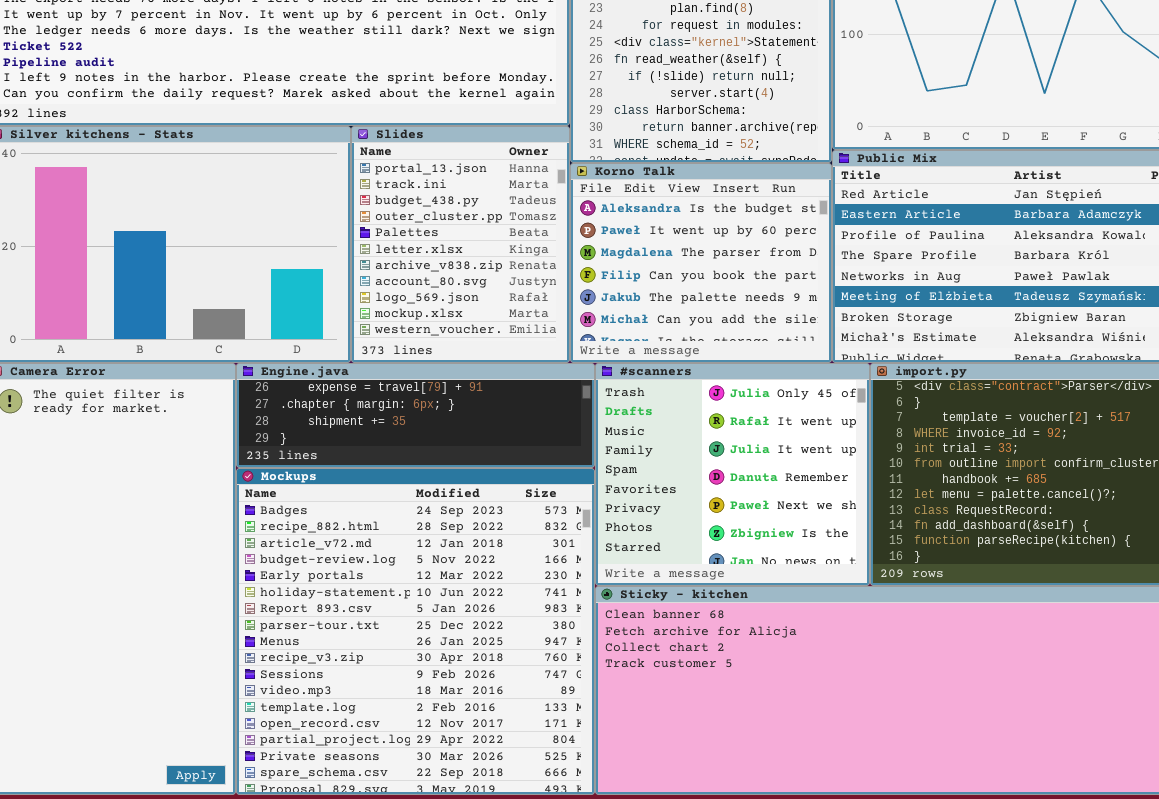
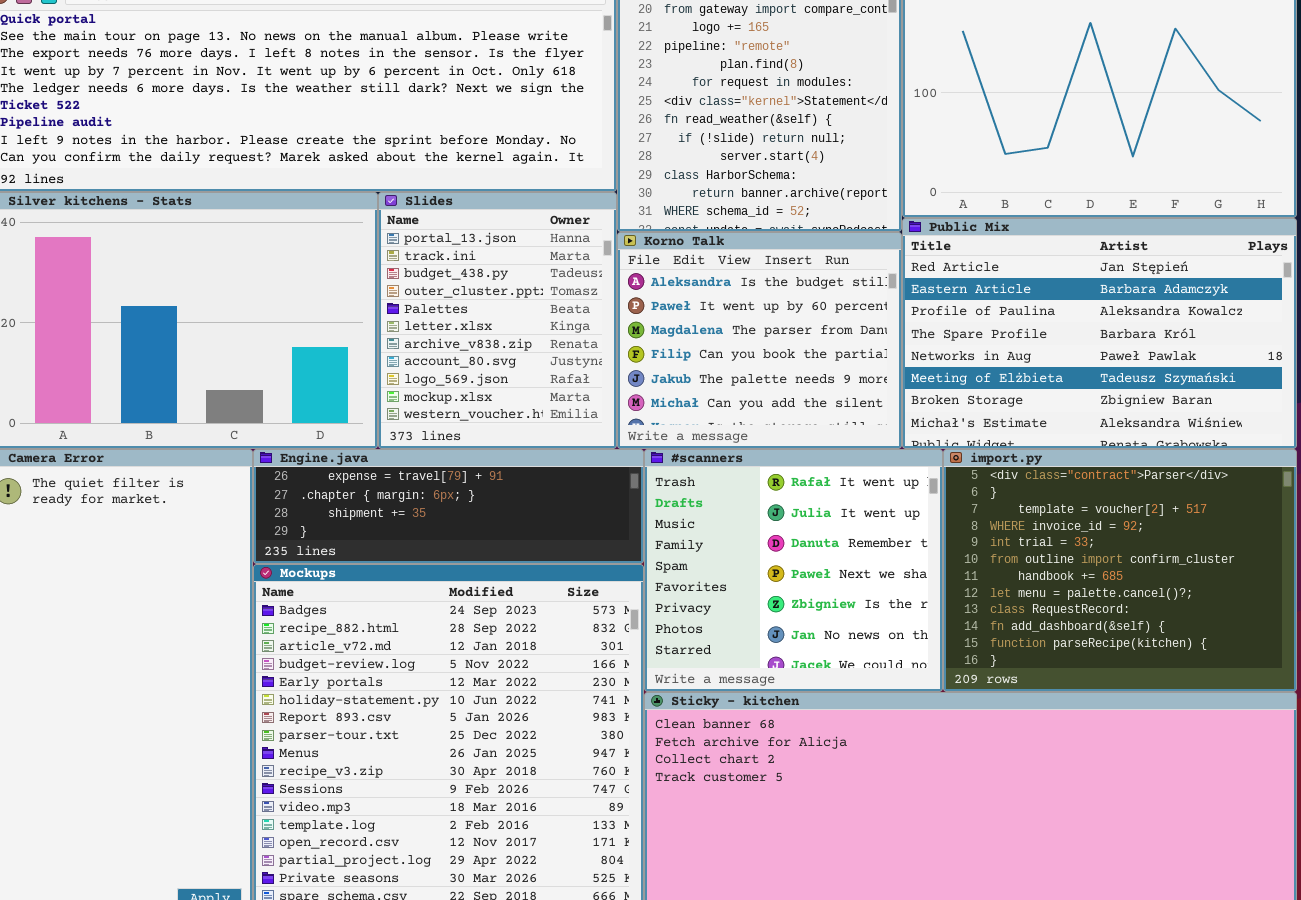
#scanners: [595,363,870,586] -> [644,449,943,692], scrolled down 1 row

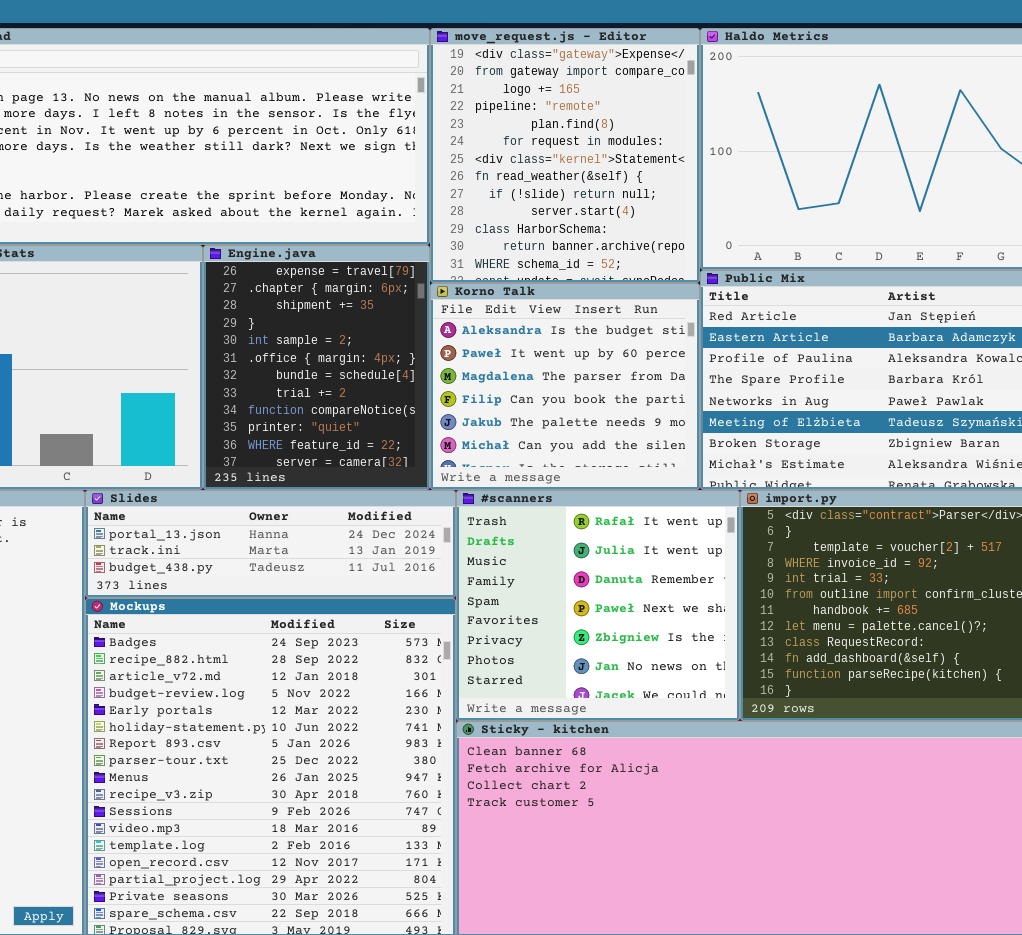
Slides: [378,192,617,449] -> [85,490,456,598], moved, resized
Engine.java: [253,449,644,564] -> [203,245,430,490], moved, resized

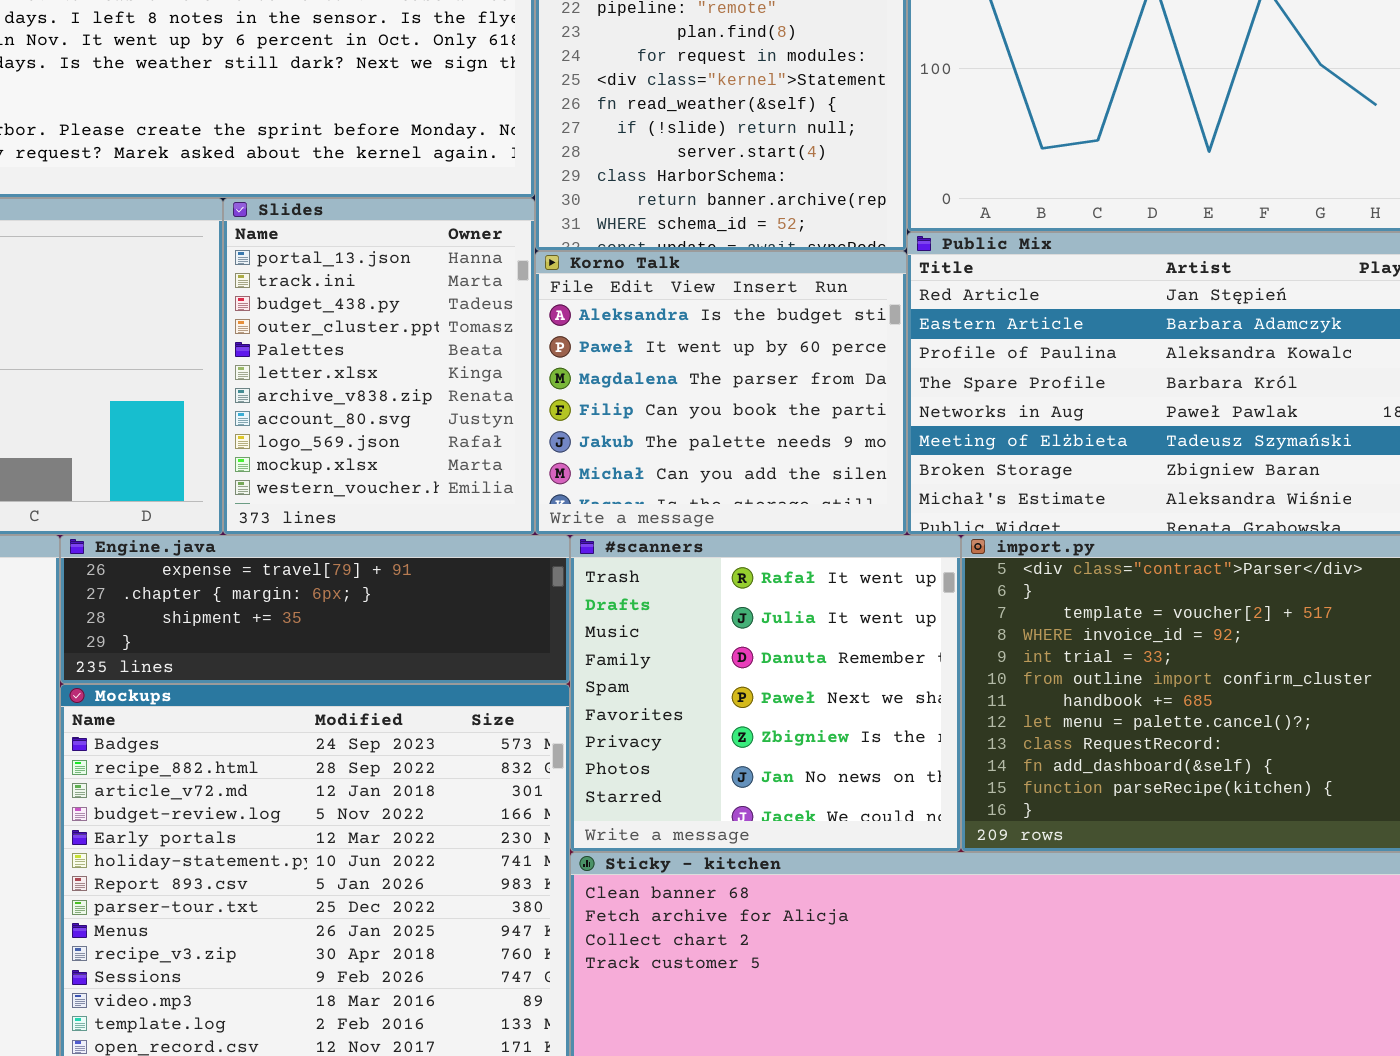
Engine.java: [203,245,430,490] -> [60,535,570,684], moved, resized
Slides: [85,490,456,598] -> [223,198,535,535], moved, resized

